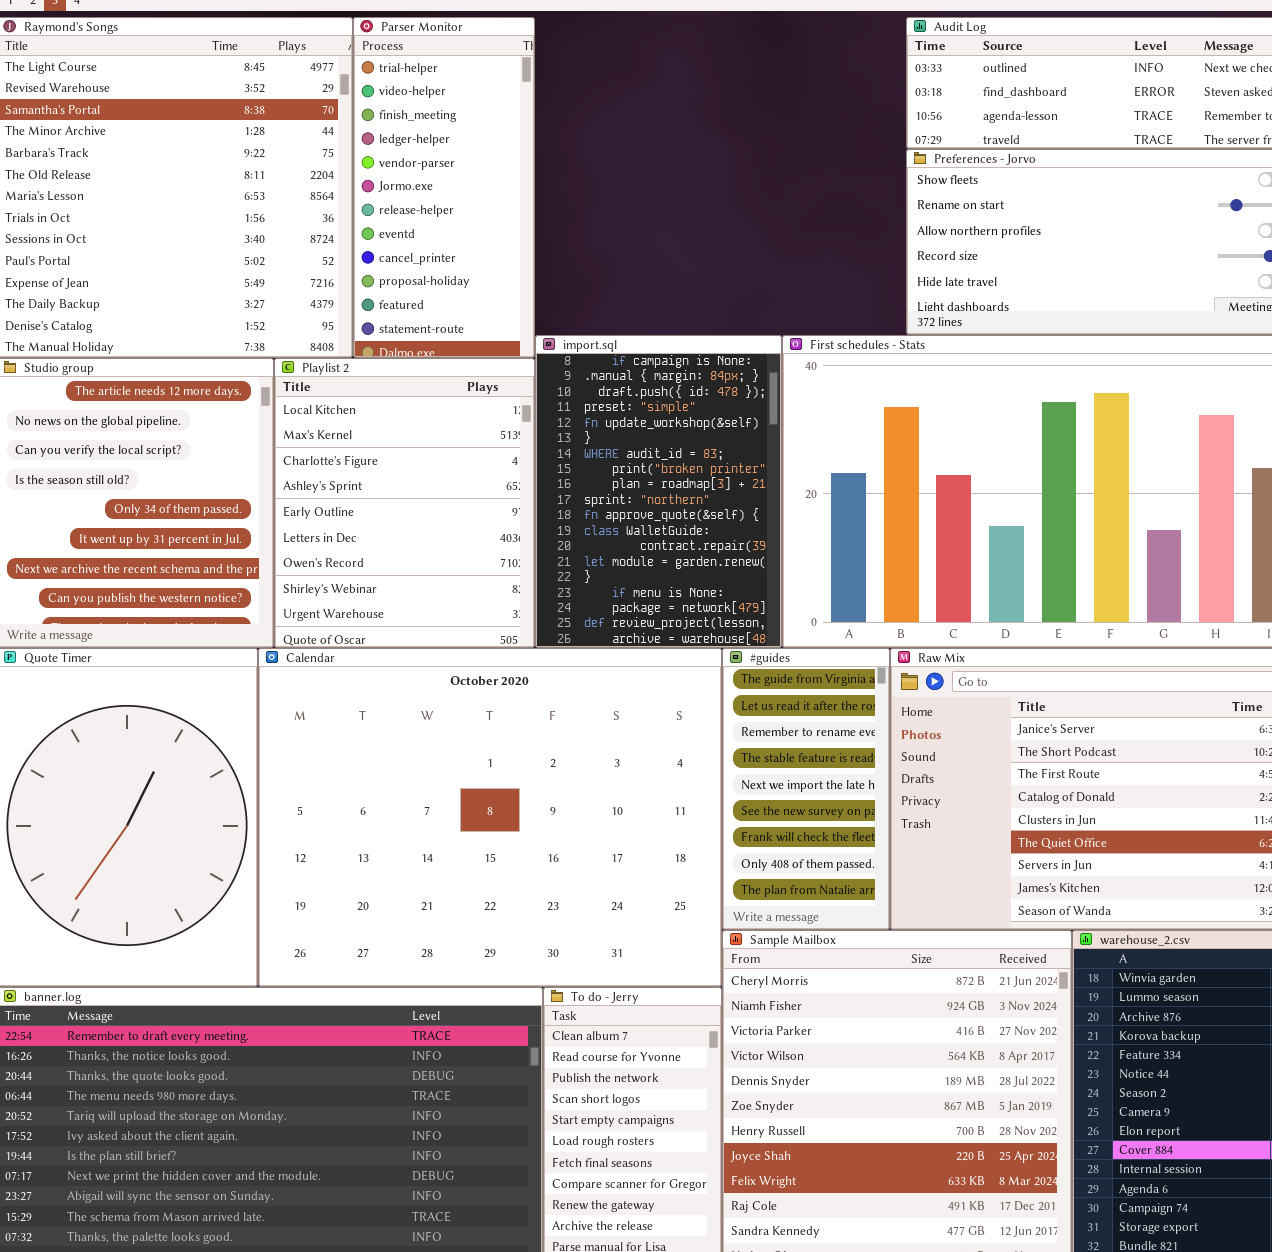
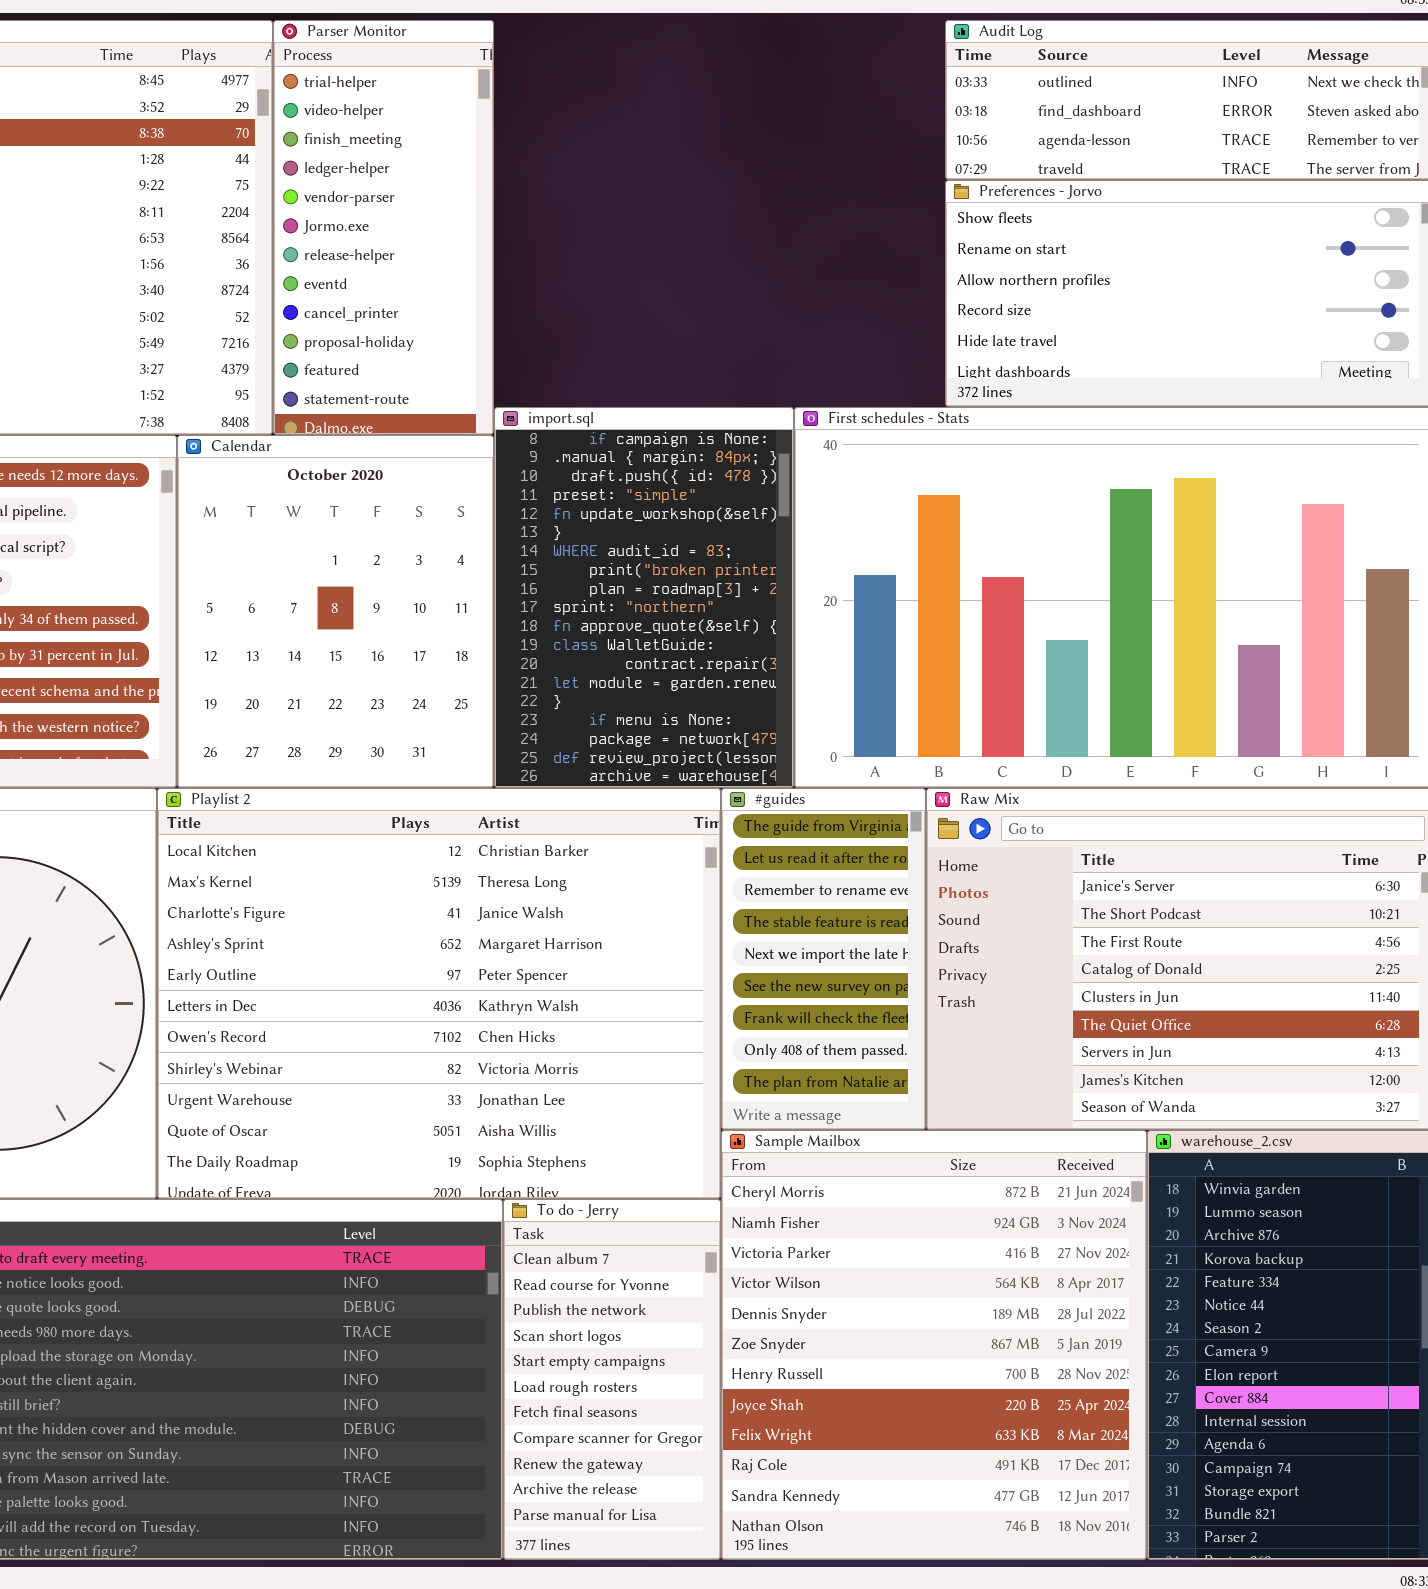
Playlist 2: [274,358,535,648] -> [157,788,721,1199], moved, resized
Calendar: [258,648,722,987] -> [177,435,494,788], moved, resized

